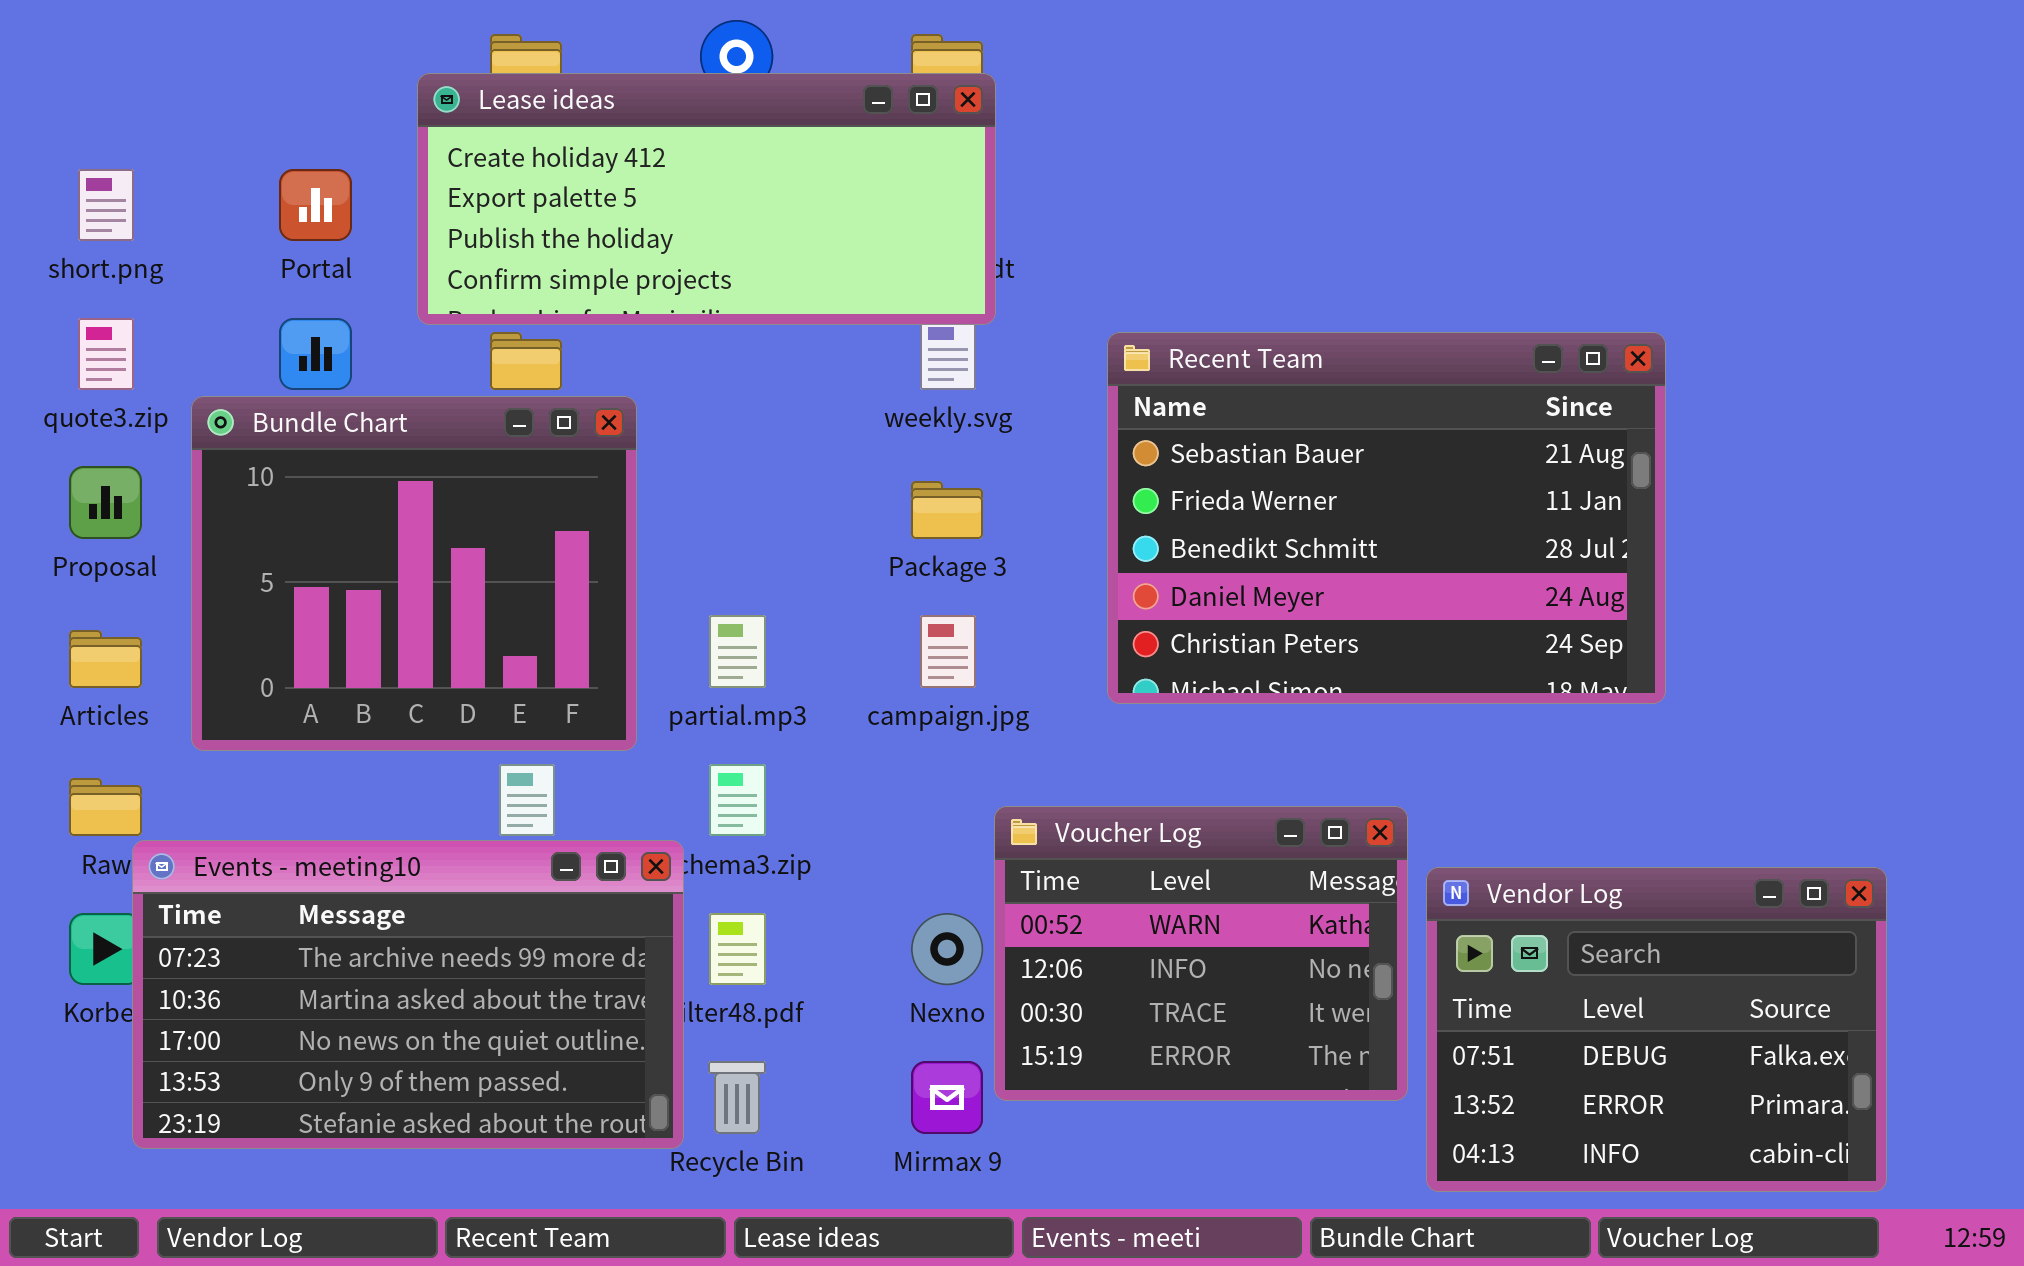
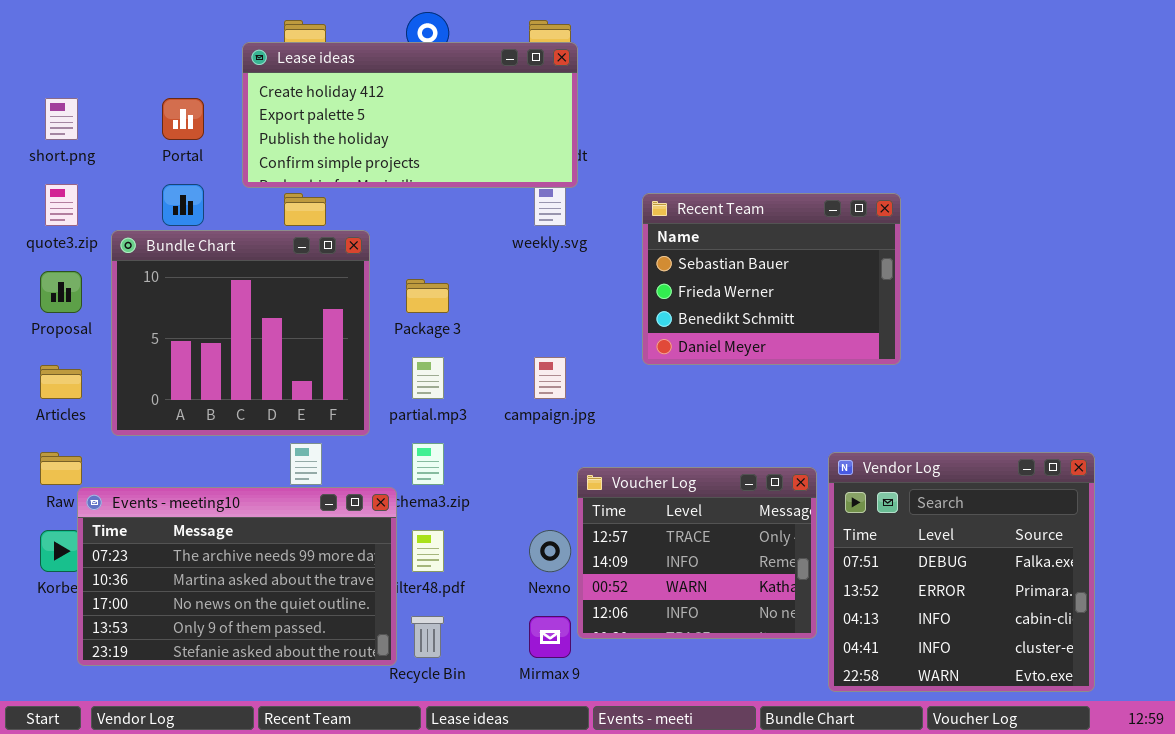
Recent Team: [1107,332,1666,704] -> [642,193,901,365], resized
Package 3: [911,481,983,539] -> [406,279,449,313], moved
Voucher Log: [994,806,1408,1101] -> [577,467,817,639], scrolled up 2 rows
Vendor Log: [1426,867,1887,1192] -> [828,452,1095,692], resized

